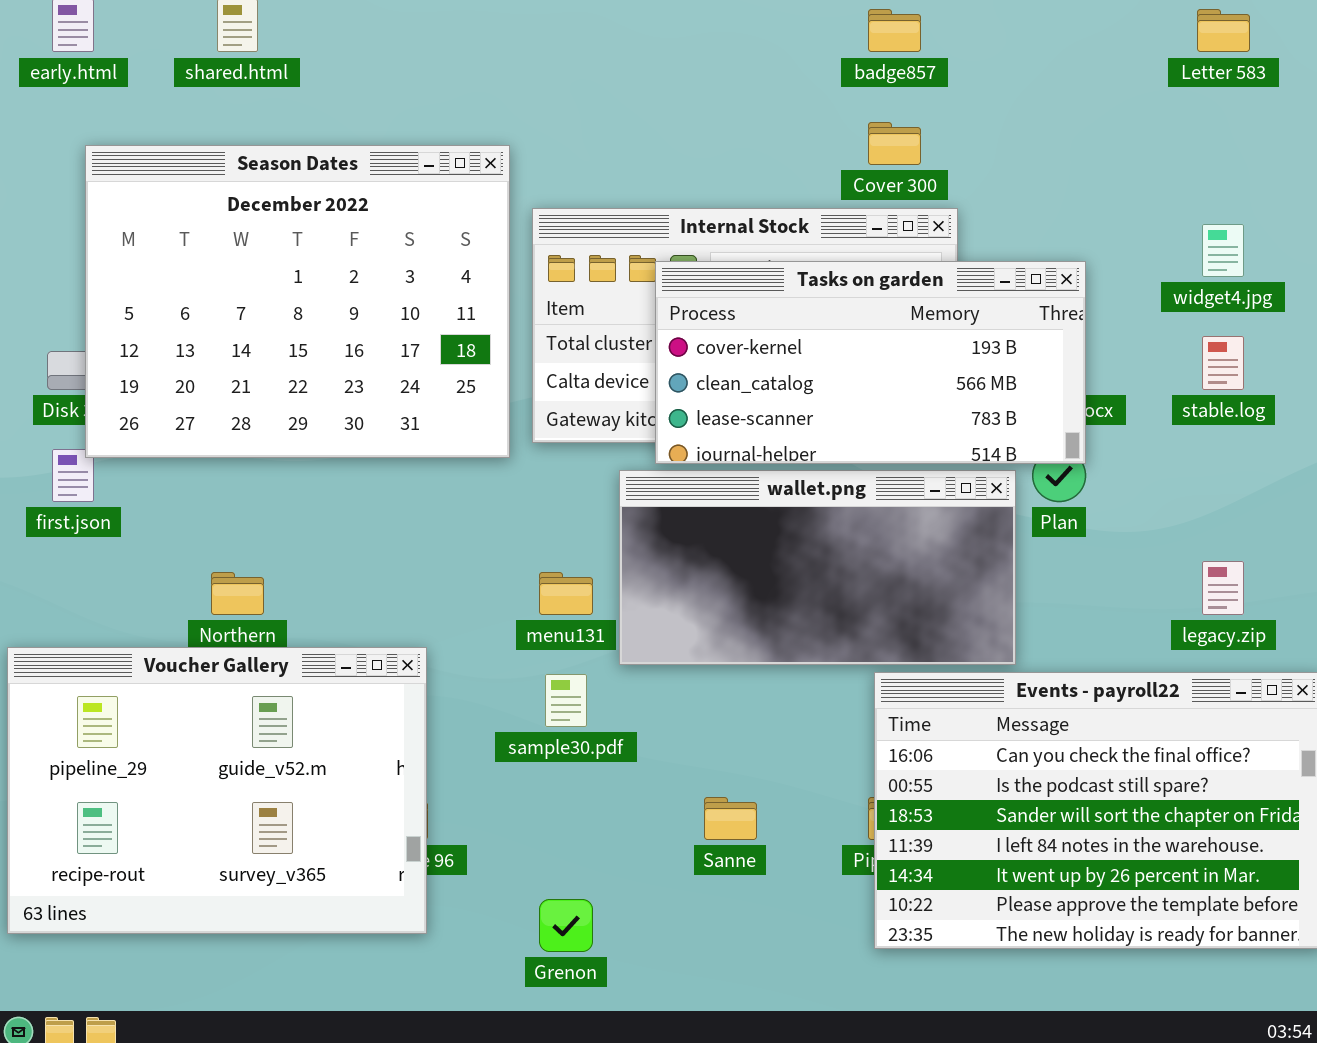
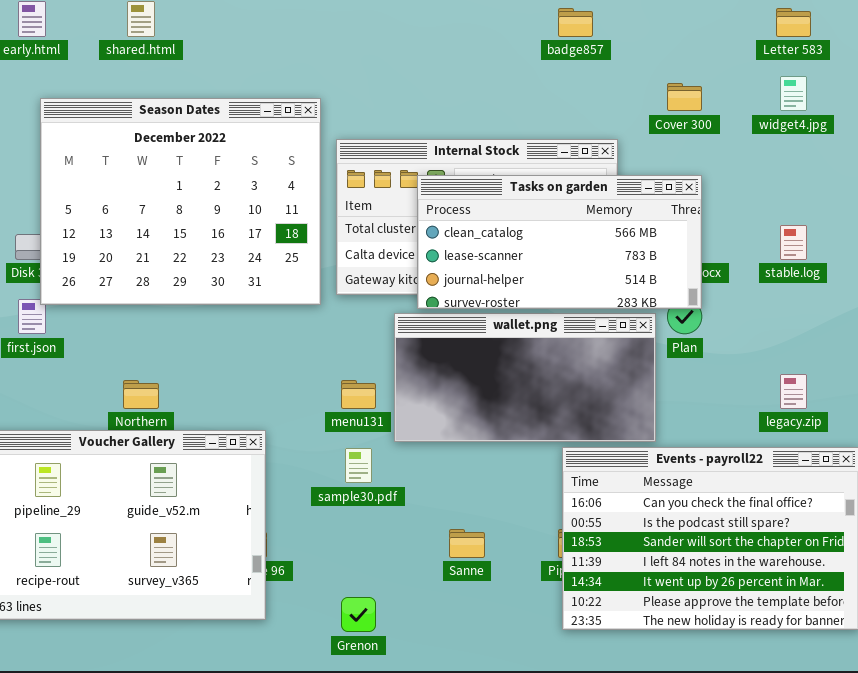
Cover 300: [868,122,921,165] -> [667,83,702,111], moved
widget4.jpg: [1202,224,1244,277] -> [780,76,807,111], moved
Tasks on garden: [655,261,1086,464] -> [417,175,702,309], scrolled down 1 row

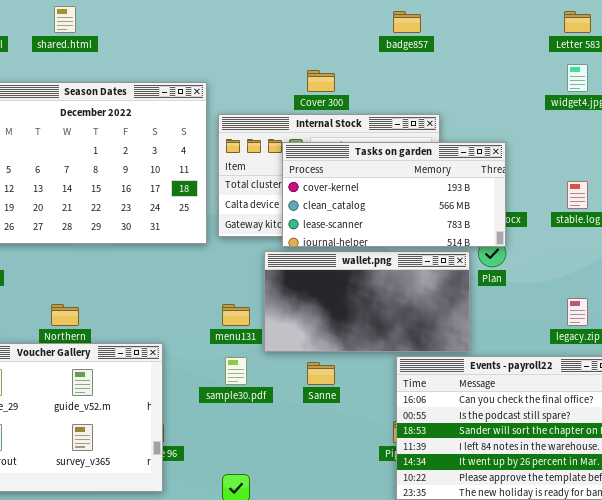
Cover 300: [667,83,702,111] -> [307,70,335,92], moved
Tasks on garden: [417,175,702,309] -> [282,142,506,247], scrolled up 1 row
Sanne: [449,529,485,558] -> [307,362,335,385], moved

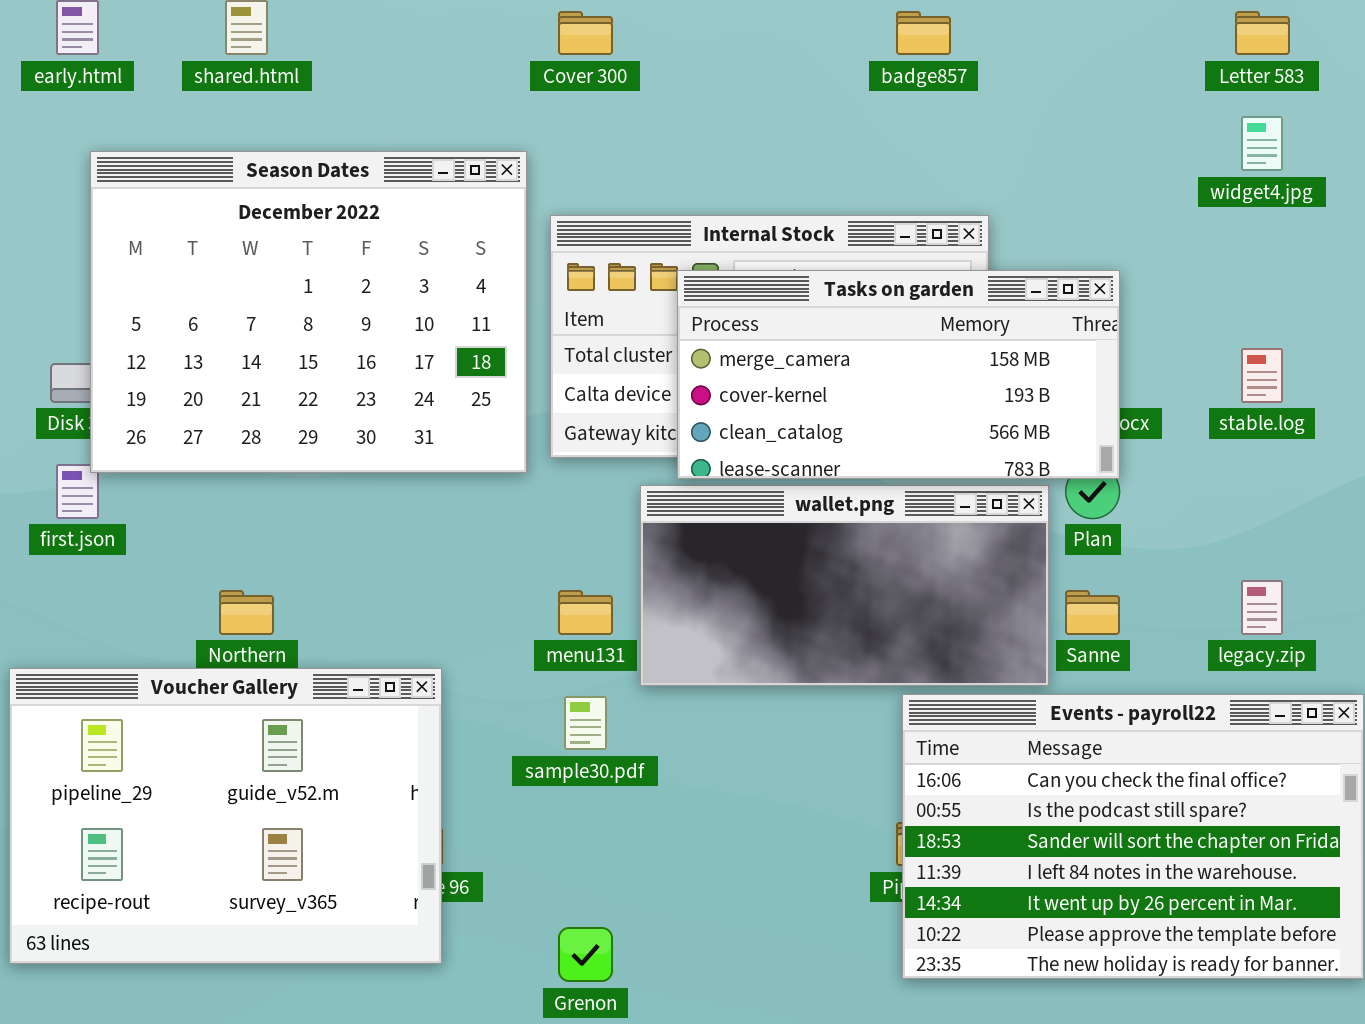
Cover 300: [307,70,335,92] -> [558,11,613,55], moved
Tasks on garden: [282,142,506,247] -> [677,270,1120,479], scrolled up 1 row
Sanne: [307,362,335,385] -> [1065,590,1120,635], moved

